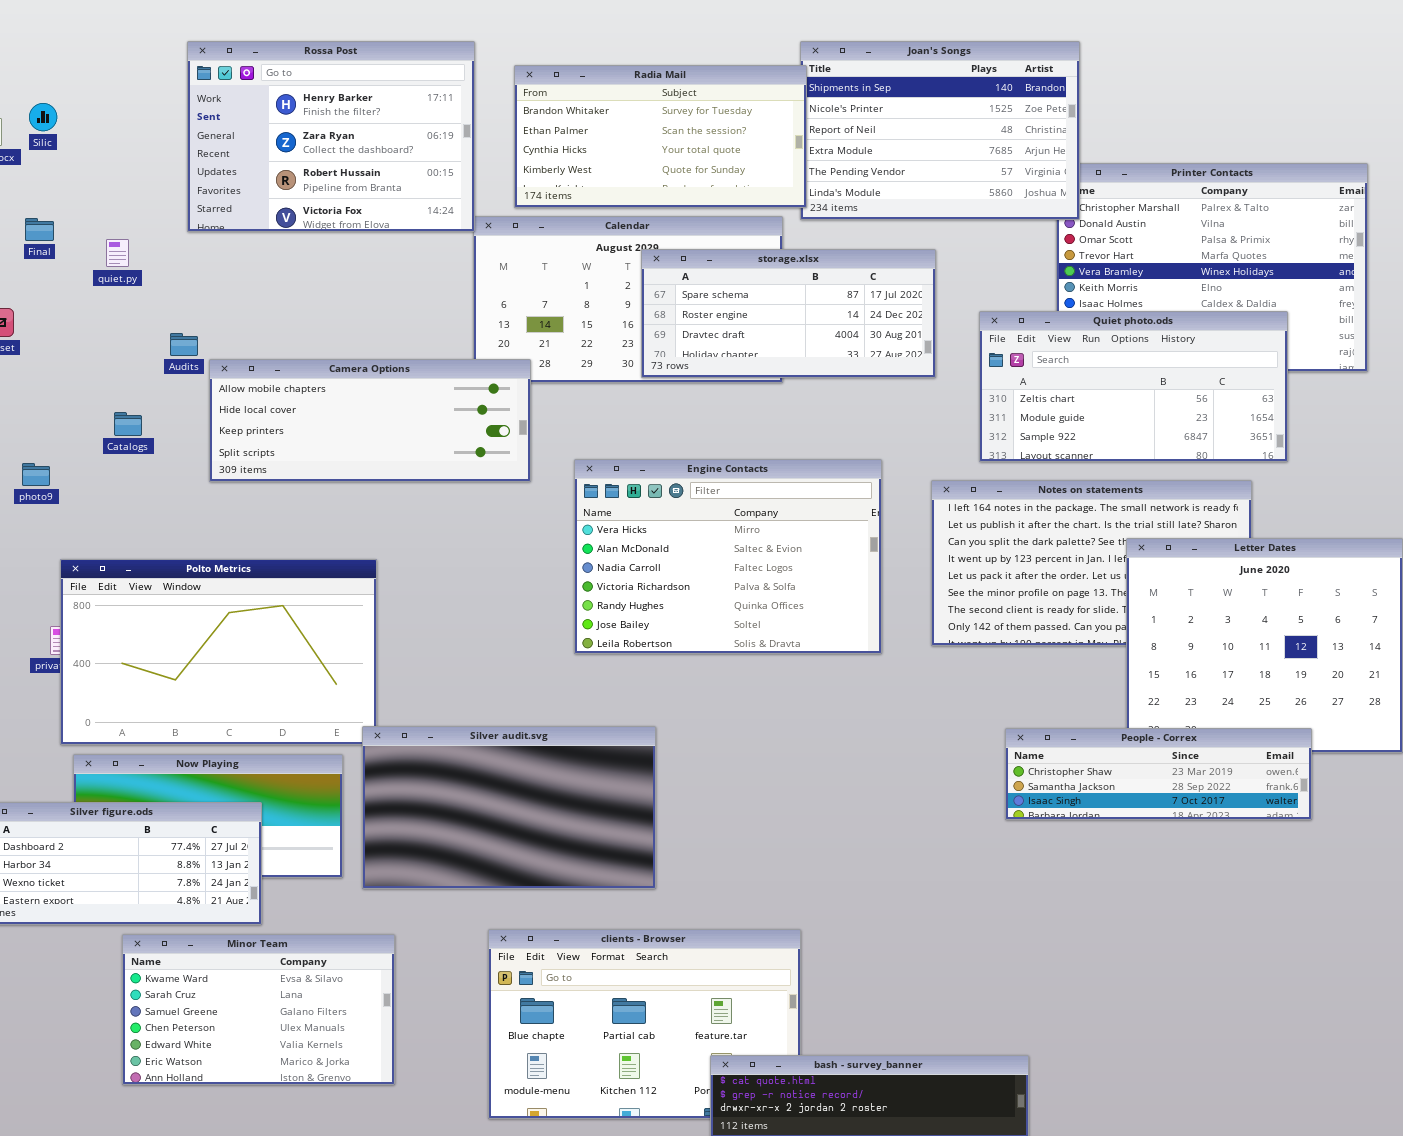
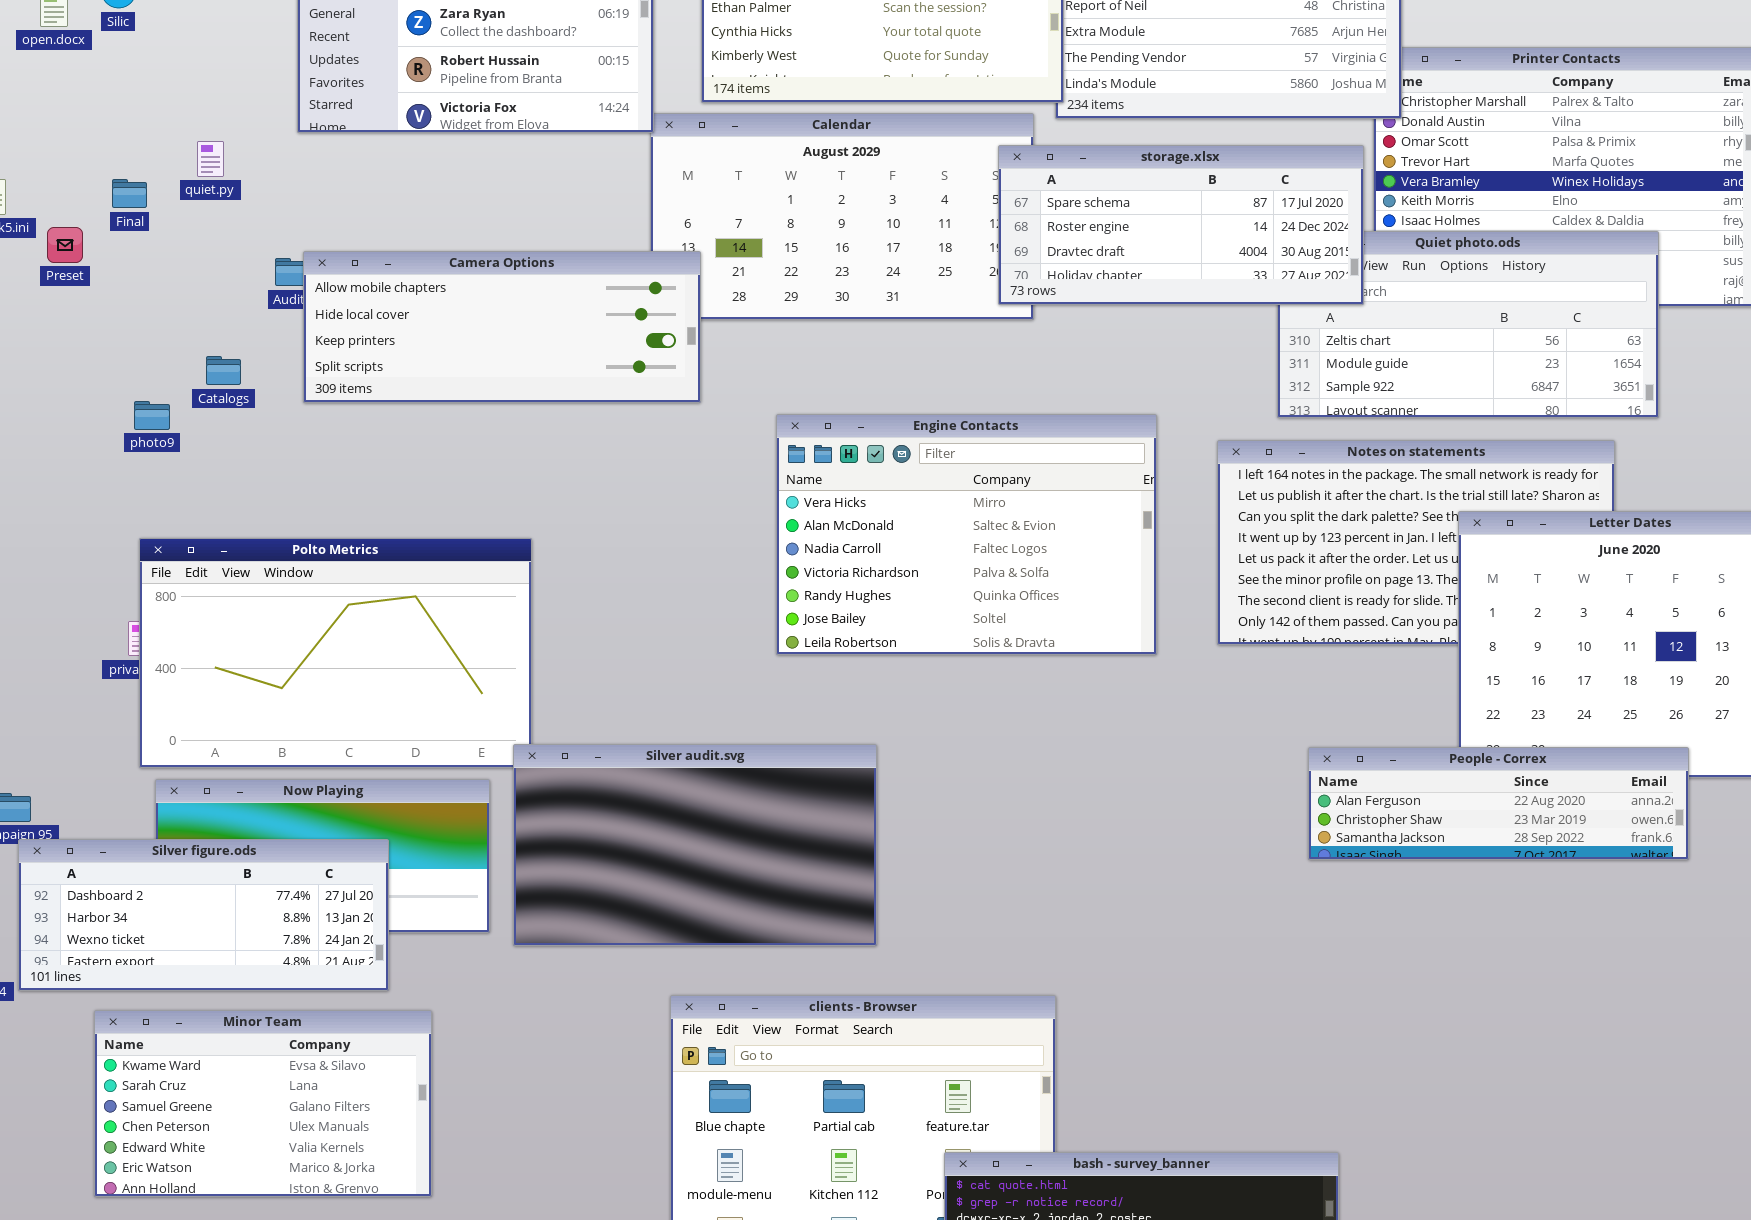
Final: [25,218,54,241] -> [112,179,147,208], moved
storage.xlsx: [641,249,936,378] -> [998,145,1364,305], moved
Camera Options: [209,359,531,482] -> [303,251,701,403], moved
photo9: [22,463,50,486] -> [134,401,170,430], moved
People - Correx: [1005,728,1312,820] -> [1308,747,1689,860], scrolled up 1 row
Minor Team: [122,934,395,1085] -> [94,1010,432,1197], moved

